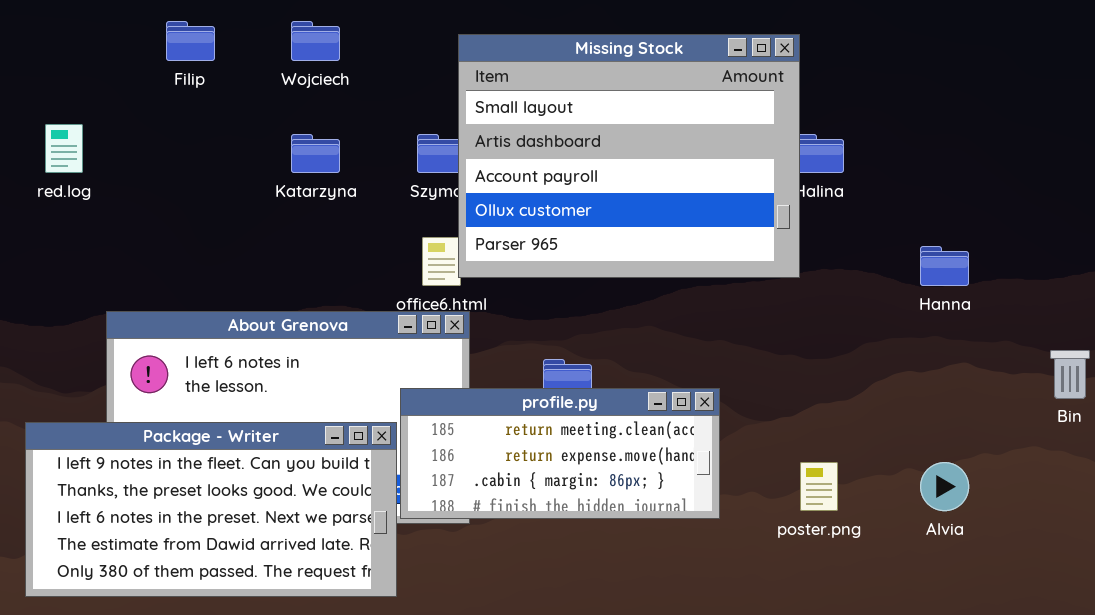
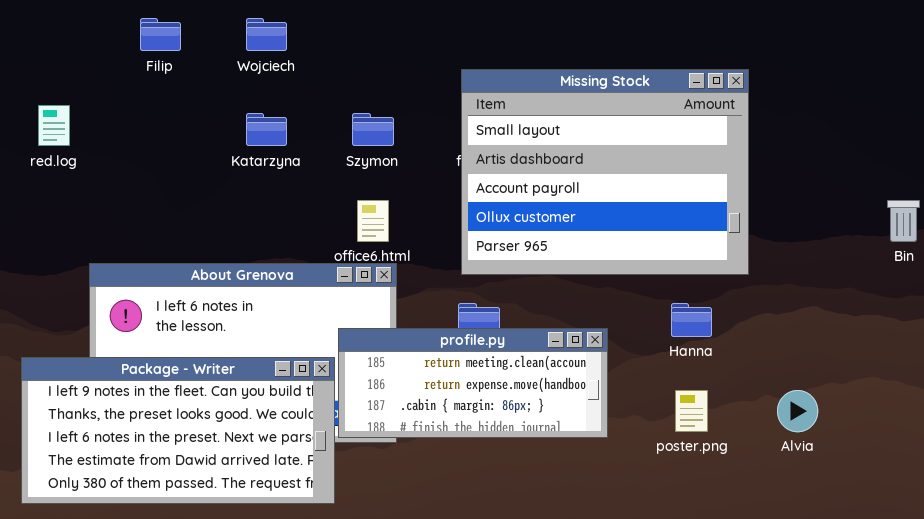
Missing Stock: [458,34,800,278] -> [461,69,749,275], moved
Hanna: [920,246,969,286] -> [671,303,712,337], moved
Bin: [1050,350,1090,399] -> [887,200,920,242], moved

